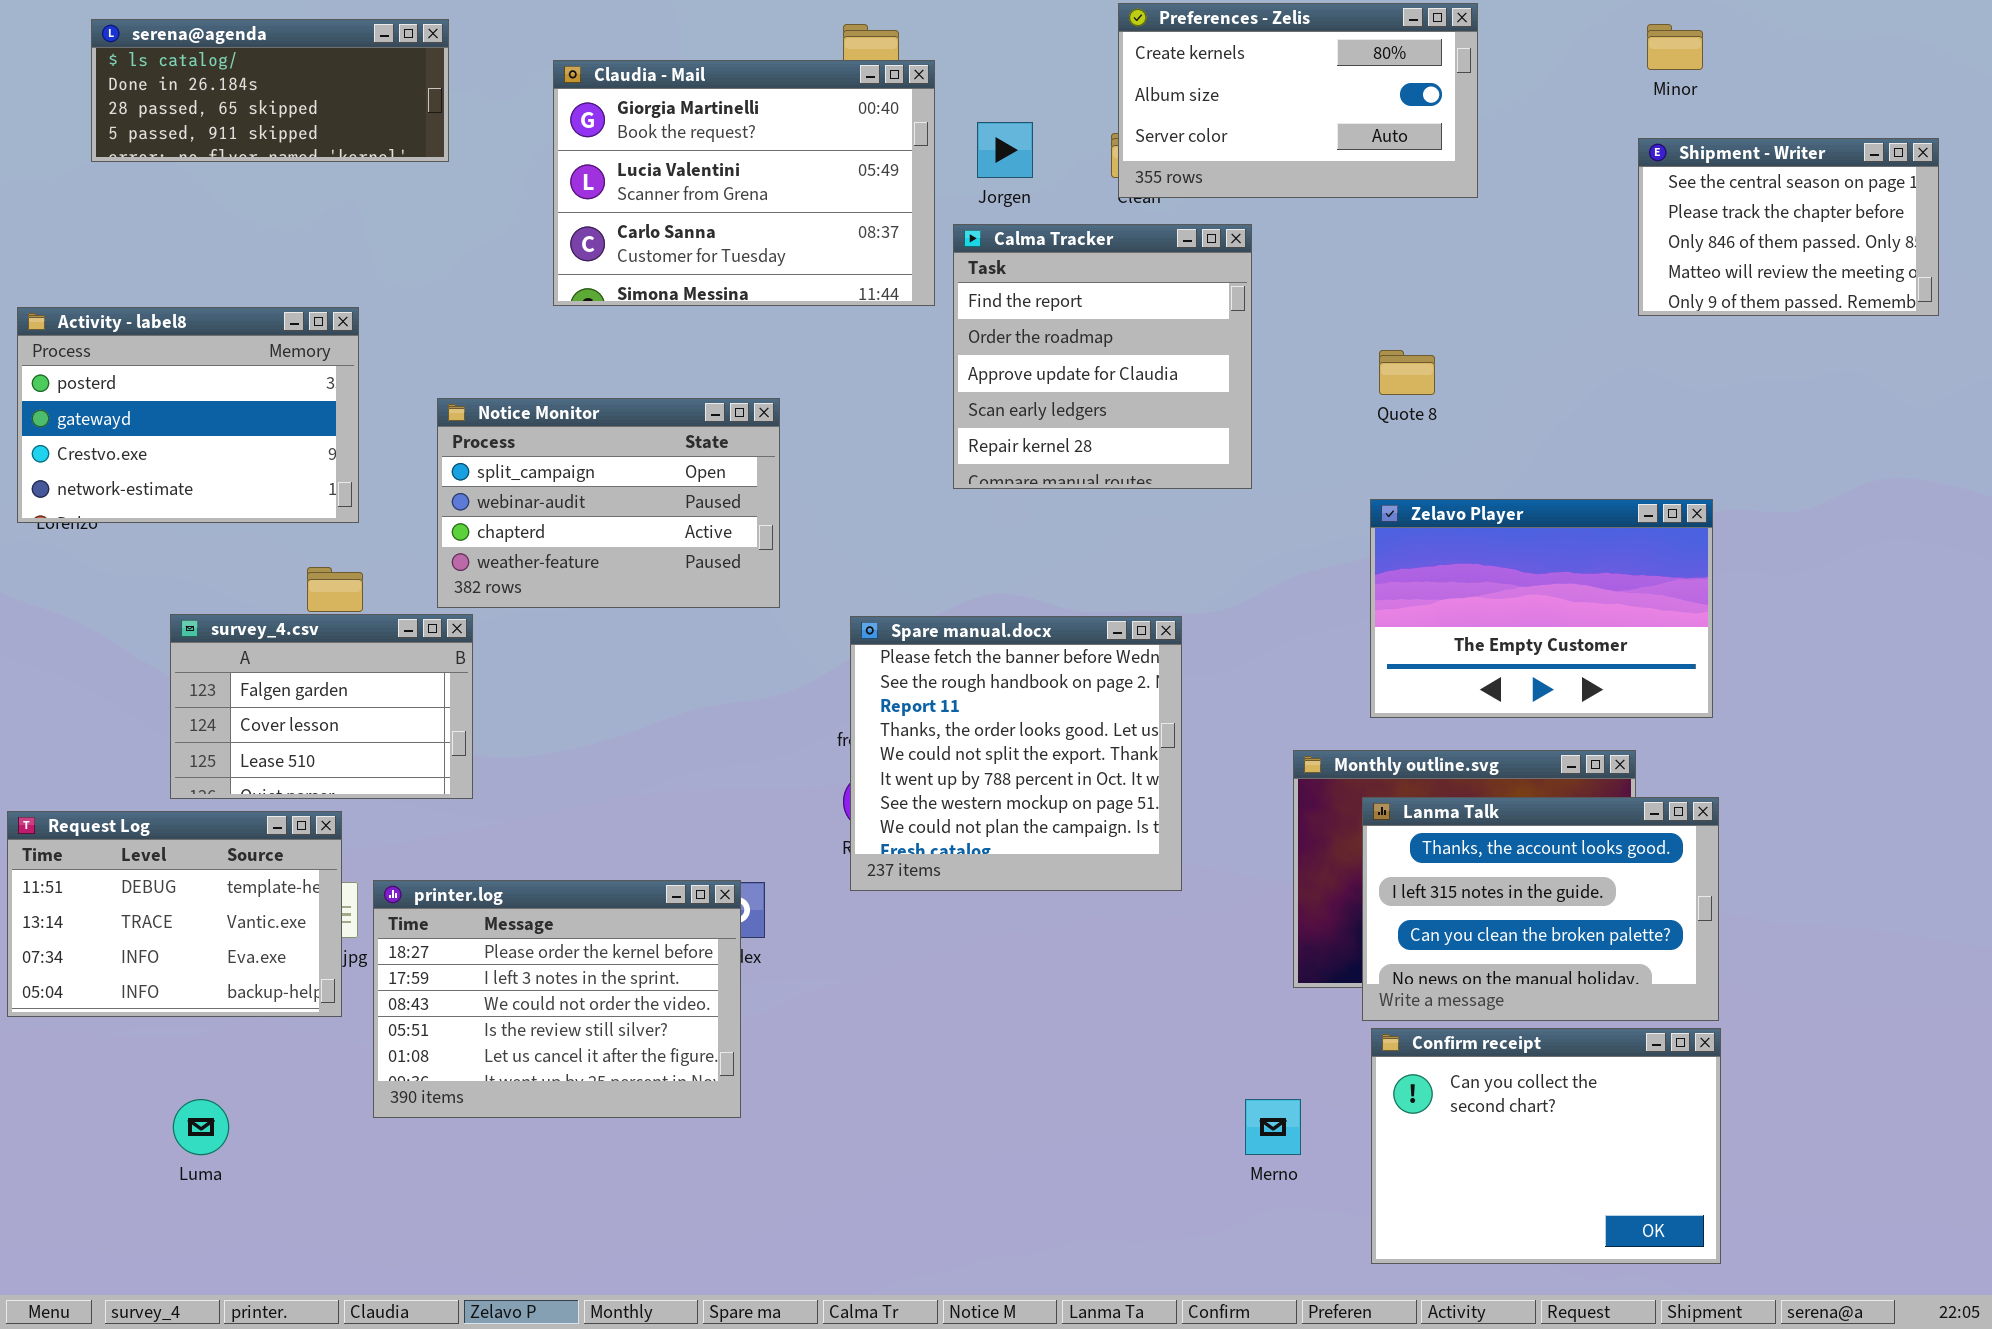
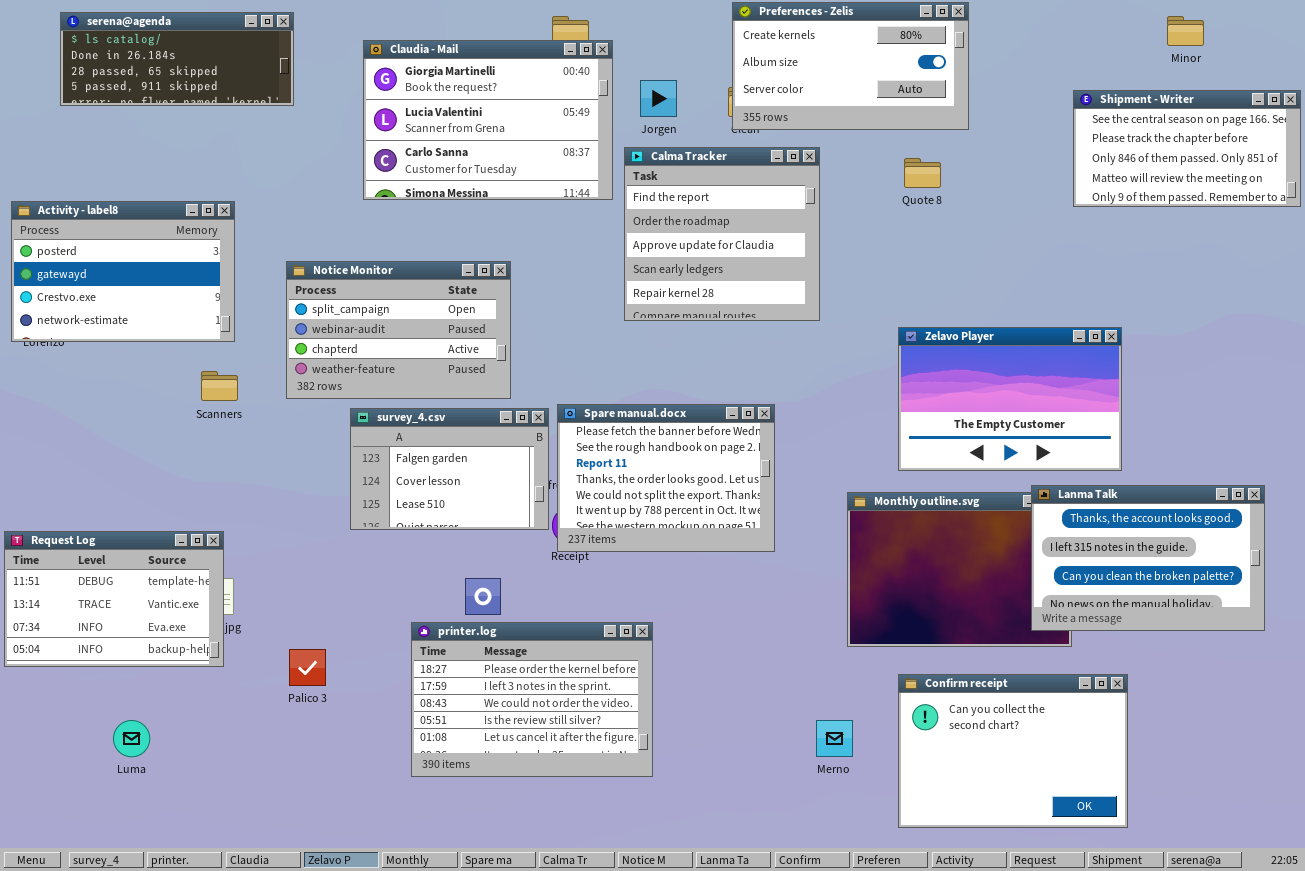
Minor: [1647,24,1703,70] -> [1167,16,1204,46], moved
Shipment - Writer: [1638,138,1939,316] -> [1073,90,1301,207], resized
Quote 8: [1379,350,1435,395] -> [904,158,941,188], moved
survey_4.csv: [170,614,473,799] -> [350,408,549,530], moved
Spare manual.docx: [850,616,1182,891] -> [557,404,775,552], resized
Lanma Talk: [1362,797,1719,1021] -> [1031,485,1265,631], moved
printer.log: [373,880,741,1118] -> [411,622,653,777], moved

